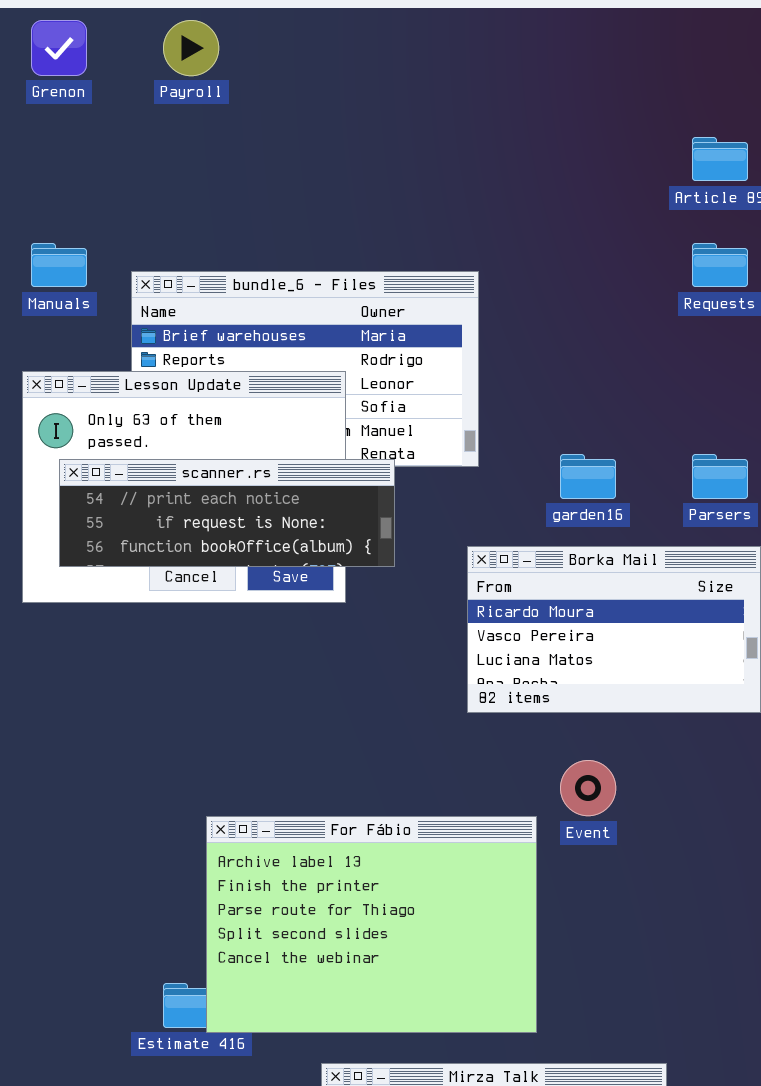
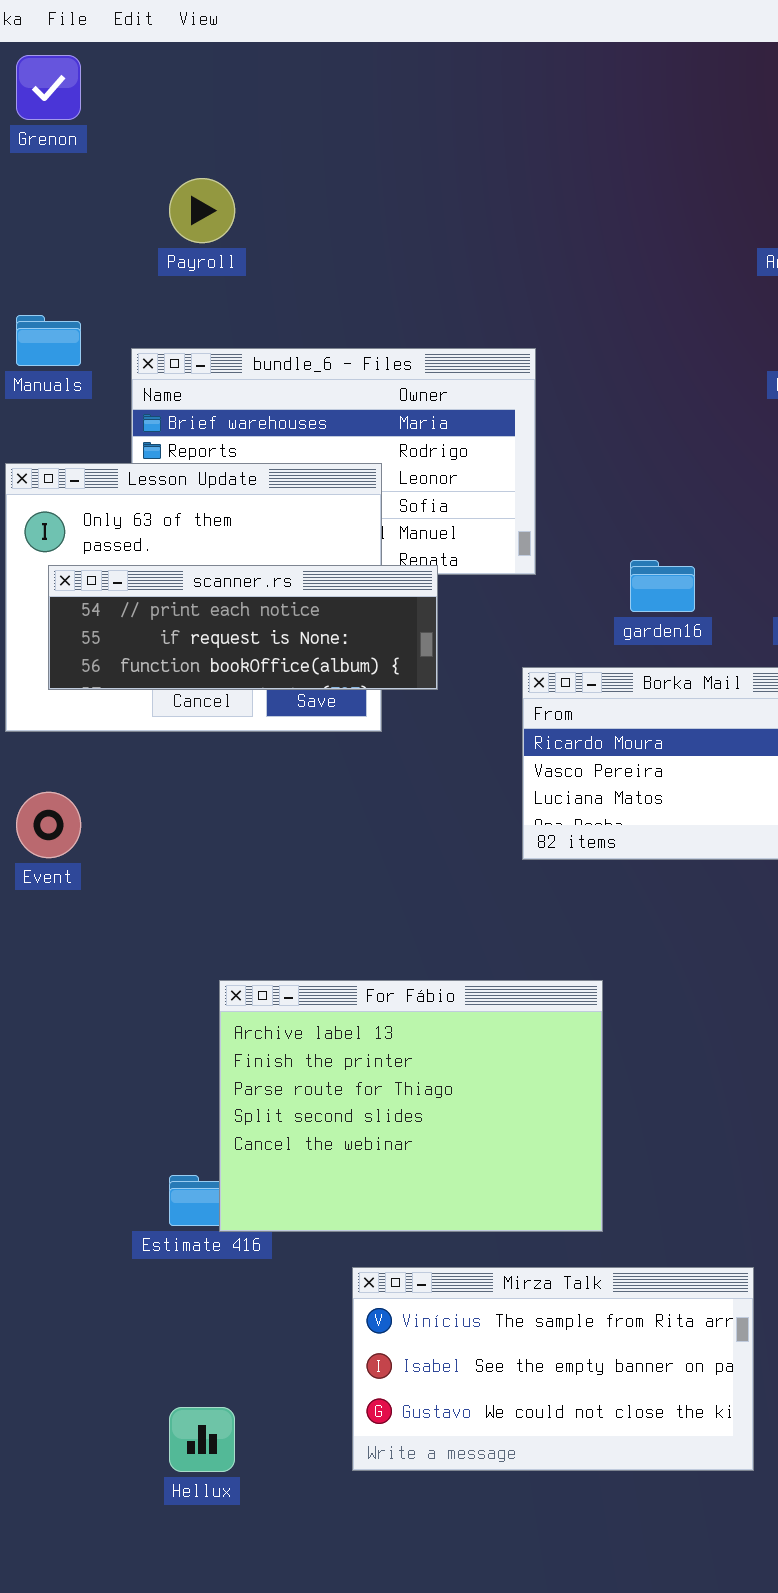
Payroll: [163,20,219,76] -> [169,178,235,243], moved
Event: [560,760,616,816] -> [16,792,81,858], moved

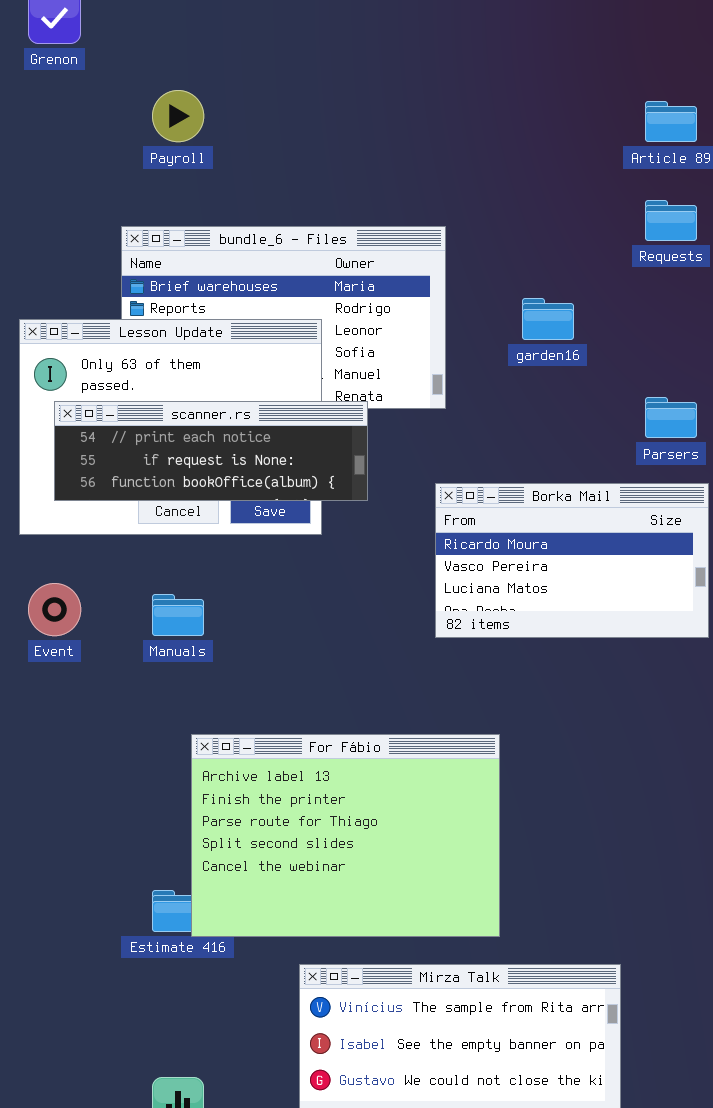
Manuals: [16,315,81,366] -> [152,594,204,636], moved
garden16: [630,560,695,612] -> [522,298,574,340], moved

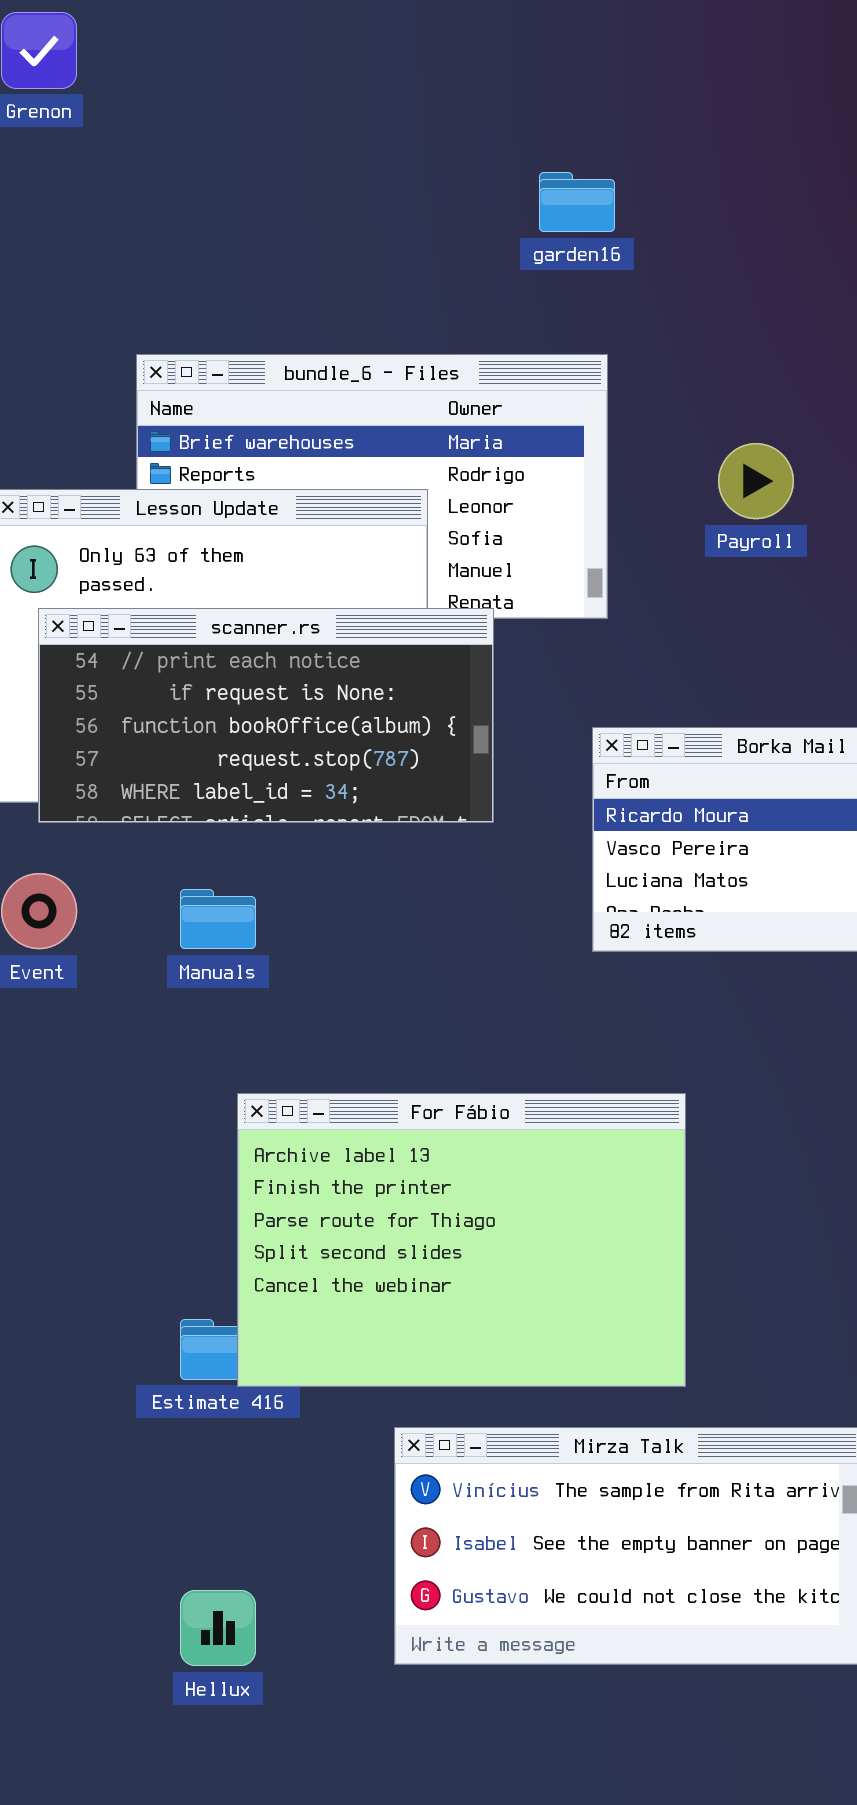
Payroll: [152,90,204,142] -> [718,443,794,519], moved
garden16: [522,298,574,340] -> [539,172,615,232], moved
scanner.rs: [54,401,368,501] -> [38,608,494,823], resized

